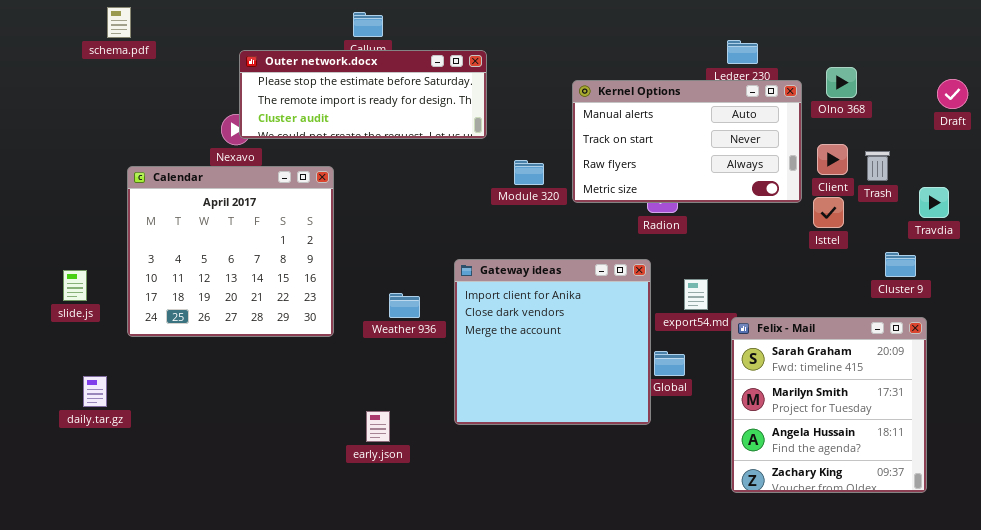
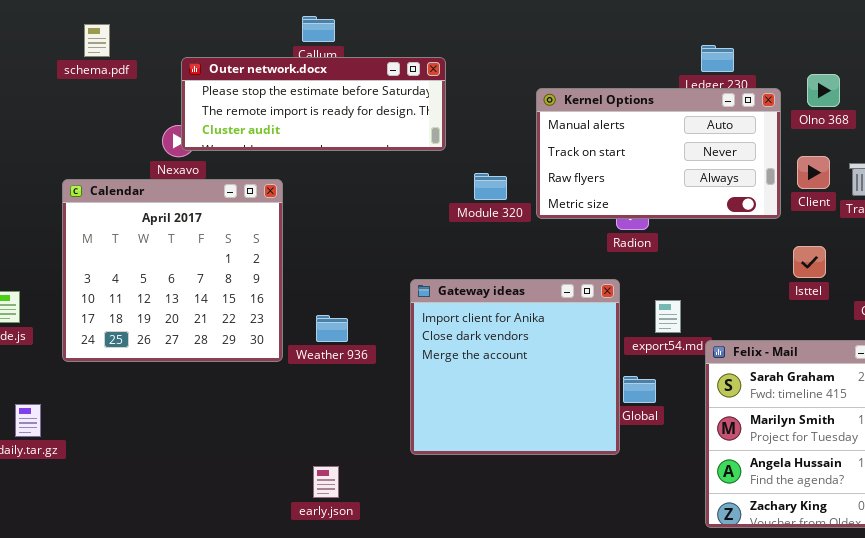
schema.pdf: [107,7,131,38] -> [84,24,110,57], moved
Isttel: [813,197,844,228] -> [793,246,826,278], moved
Weather 936: [389,293,420,318] -> [316,315,348,342], moved
early.json: [366,411,390,442] -> [313,466,339,498], moved

